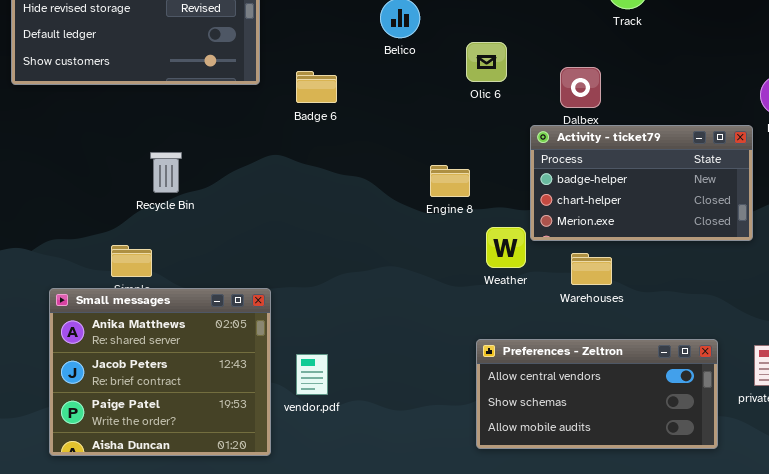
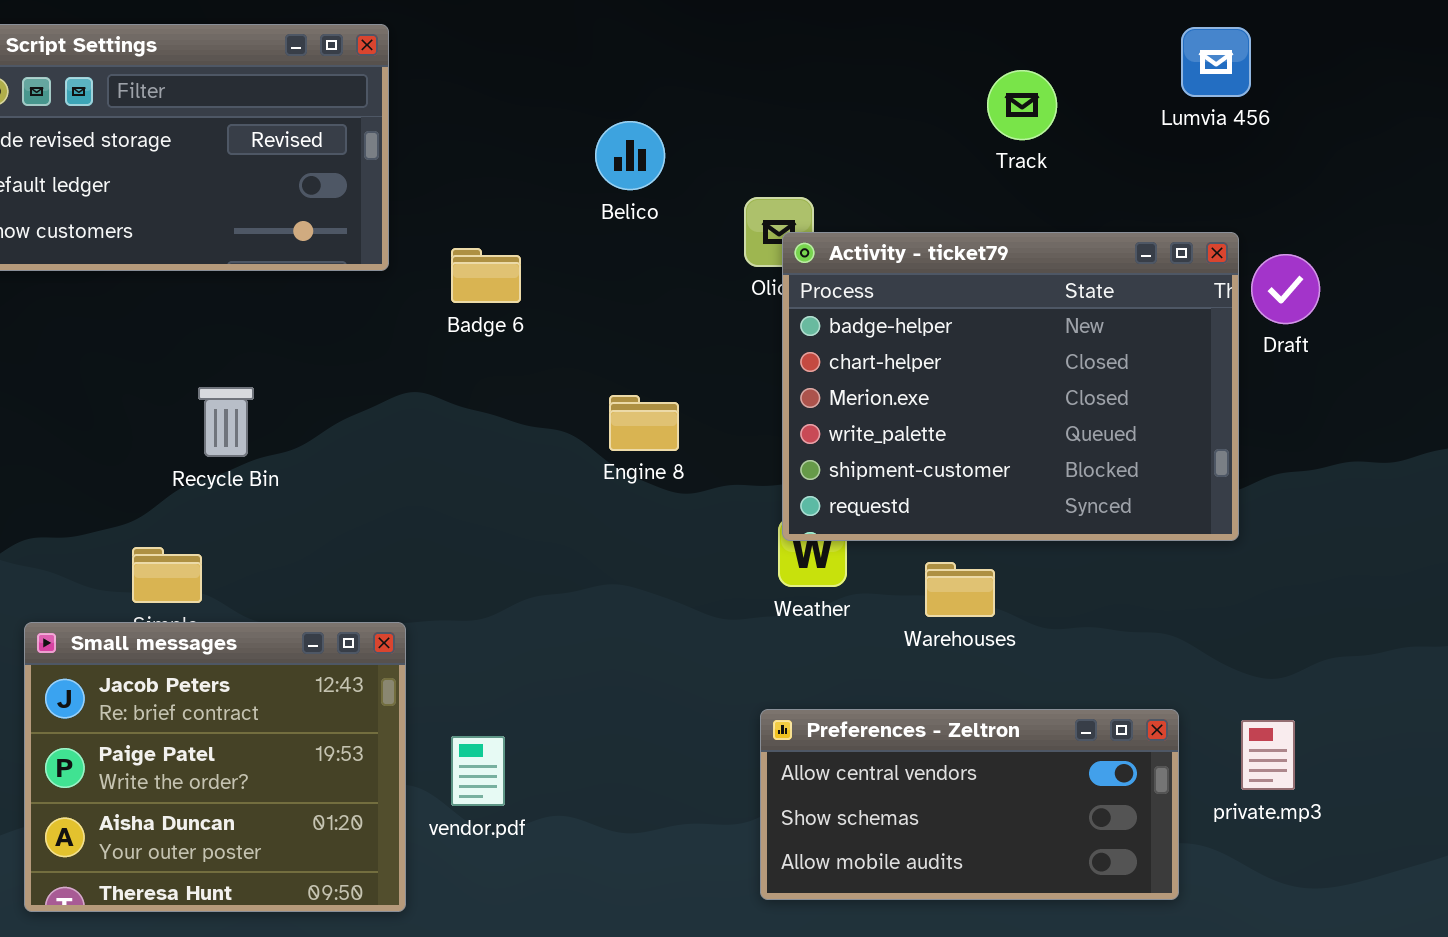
Activity - ticket79: [530,125,753,241] -> [782,232,1239,541], resized
Engine 8: [430,165,470,197] -> [609,395,679,451], moved
Small messages: [49,288,271,456] -> [24,622,406,912], scrolled down 1 row

